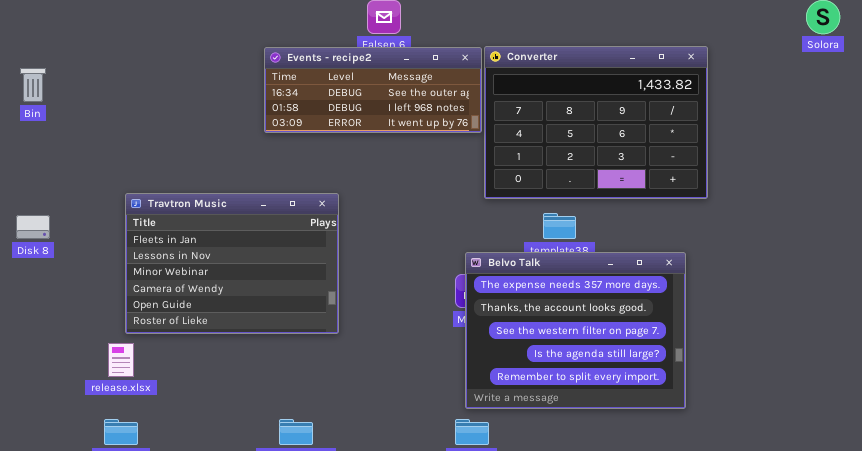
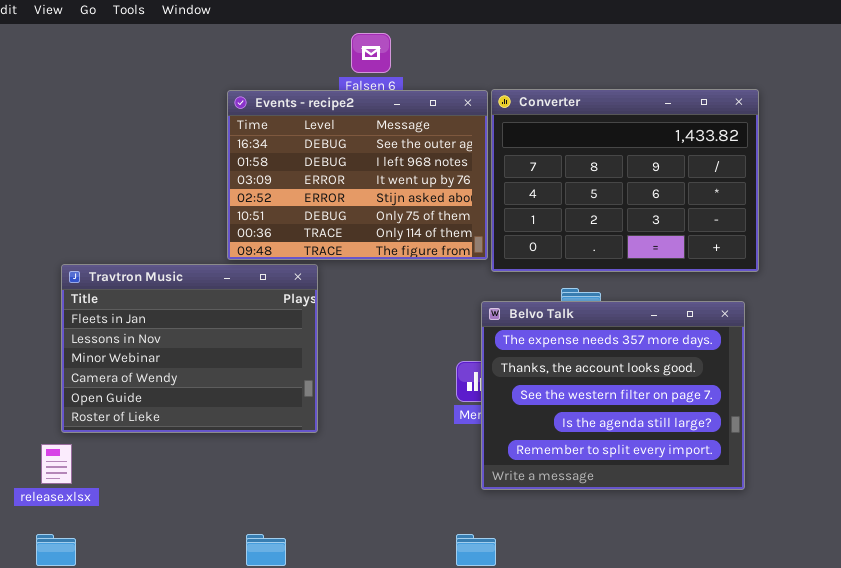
Events - recipe2: [264,47,482,133] -> [227,90,488,260], resized
Belvo Talk: [465,252,686,409] -> [481,301,745,490], moved

